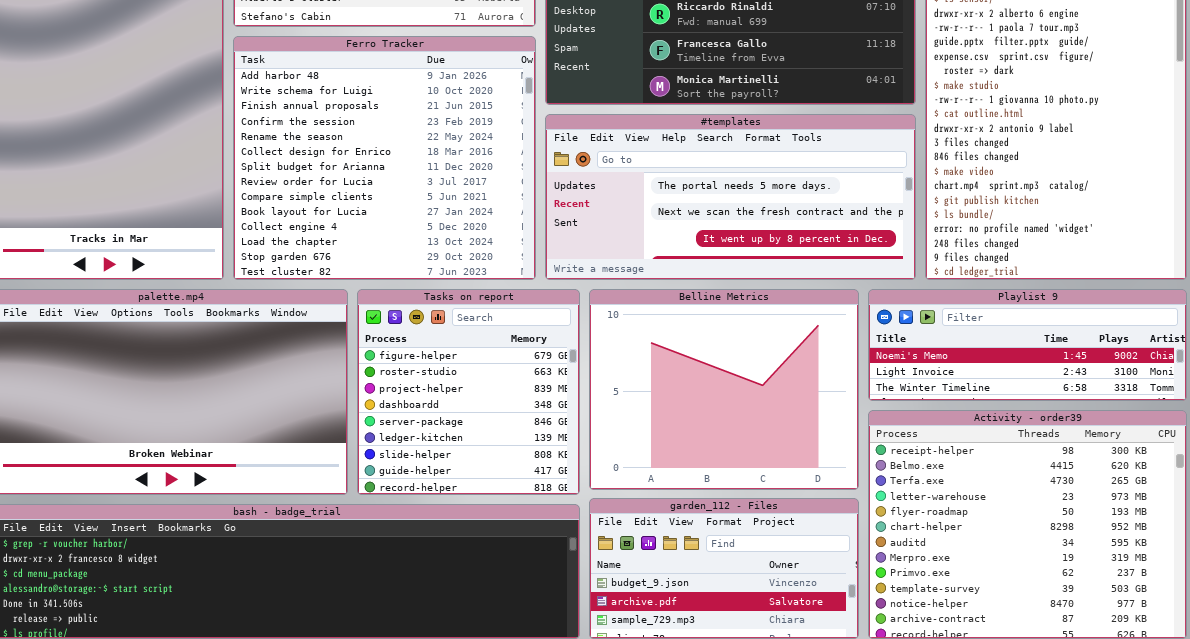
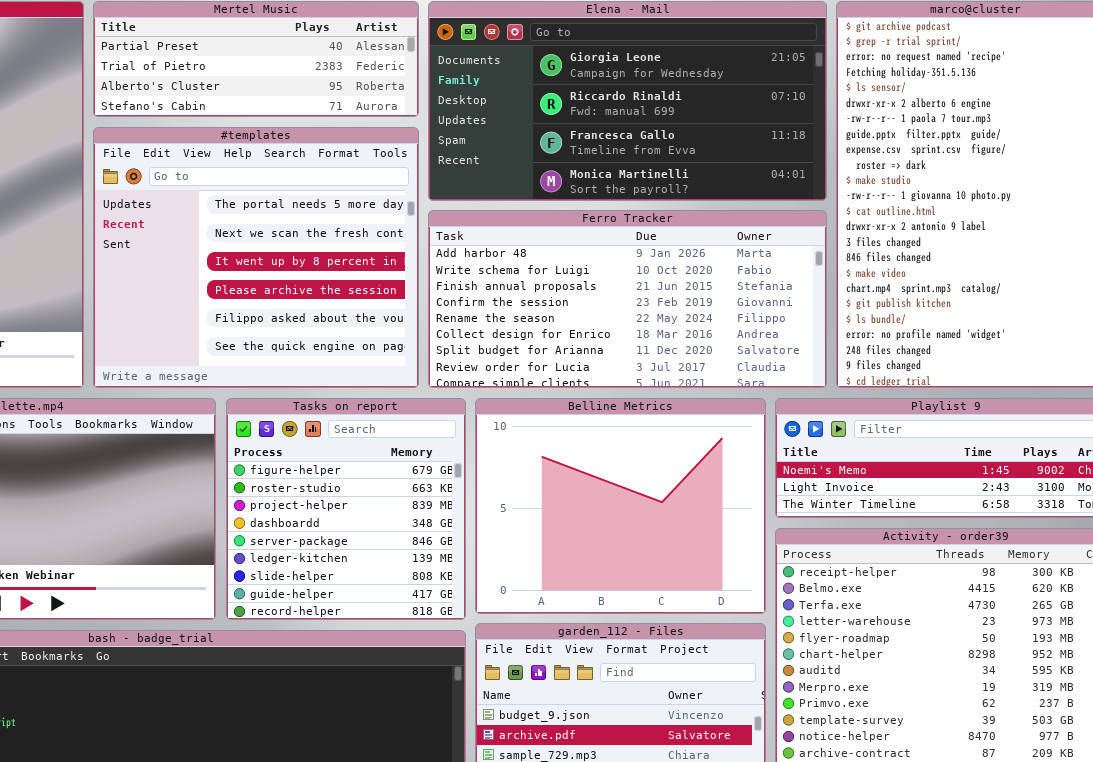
Ferro Tracker: [233,36,536,280] -> [428,210,827,388], moved, resized
#templates: [545,114,916,280] -> [93,127,419,388], moved, resized

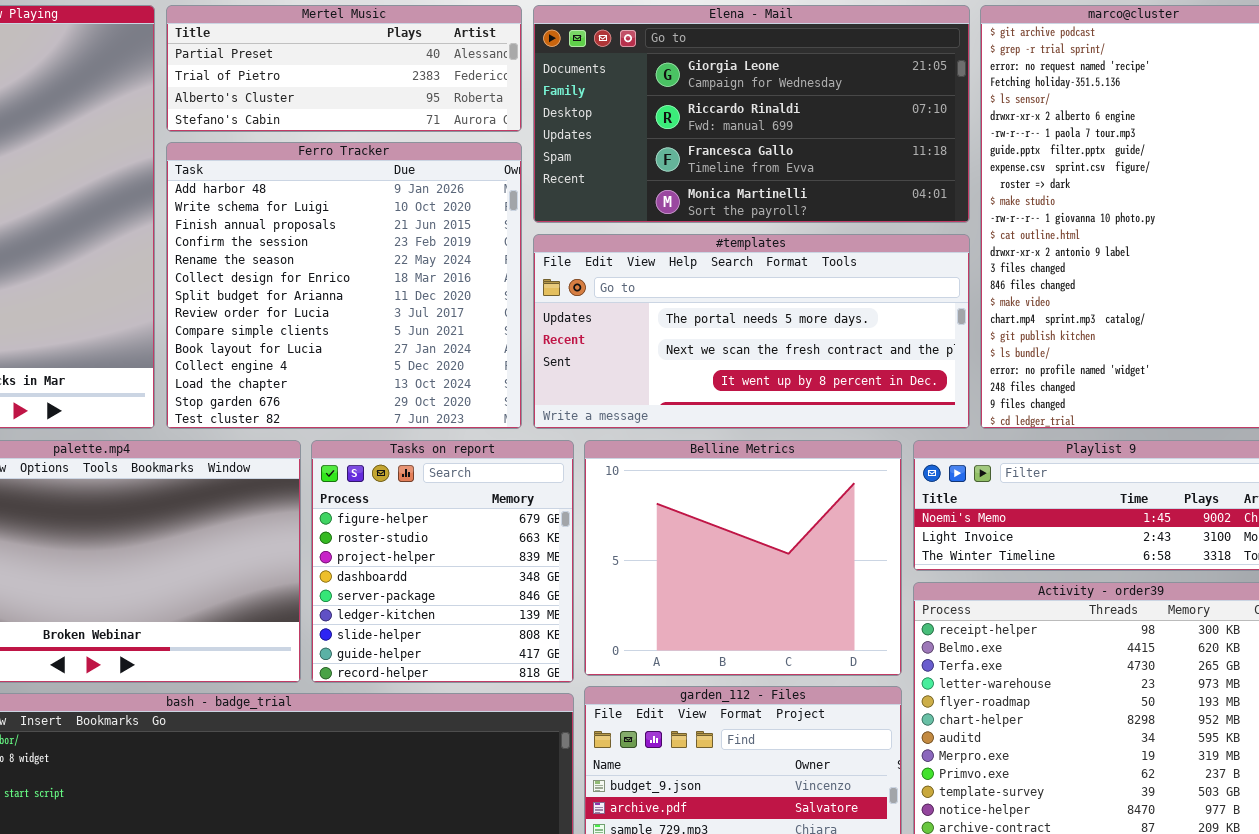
#templates: [93,127,419,388] -> [533,234,970,429], moved, resized
Ferro Tracker: [428,210,827,388] -> [166,142,522,429], moved, resized

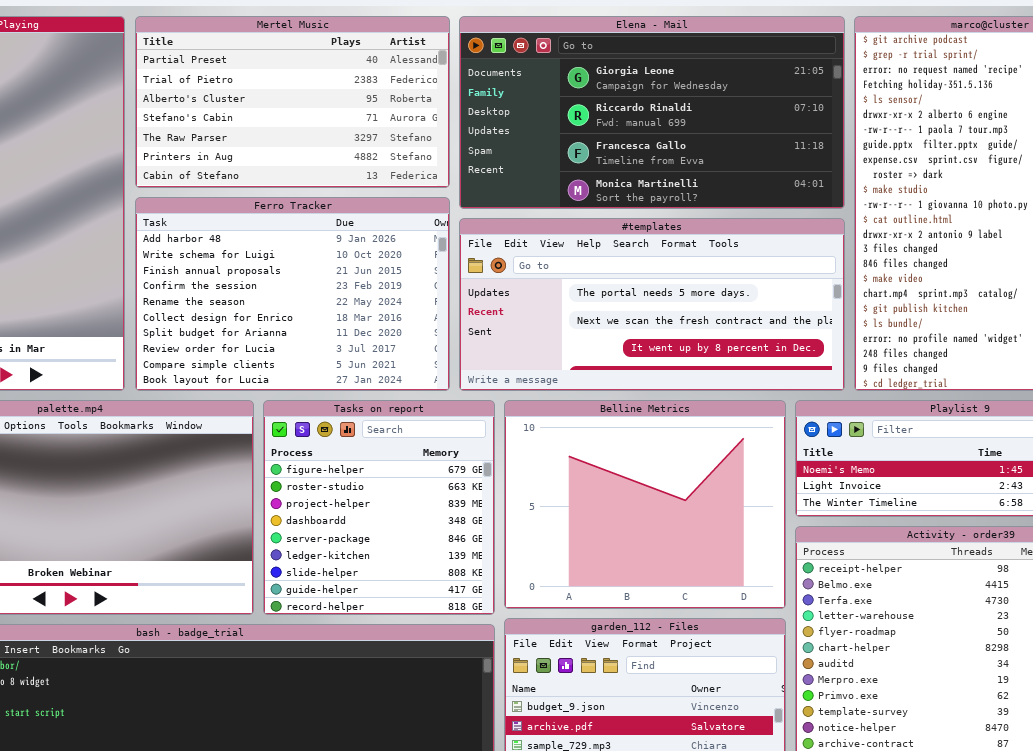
Mertel Music: [166,5,522,132] -> [135,16,450,188], resized
Ferro Tracker: [166,142,522,429] -> [135,197,450,391], resized

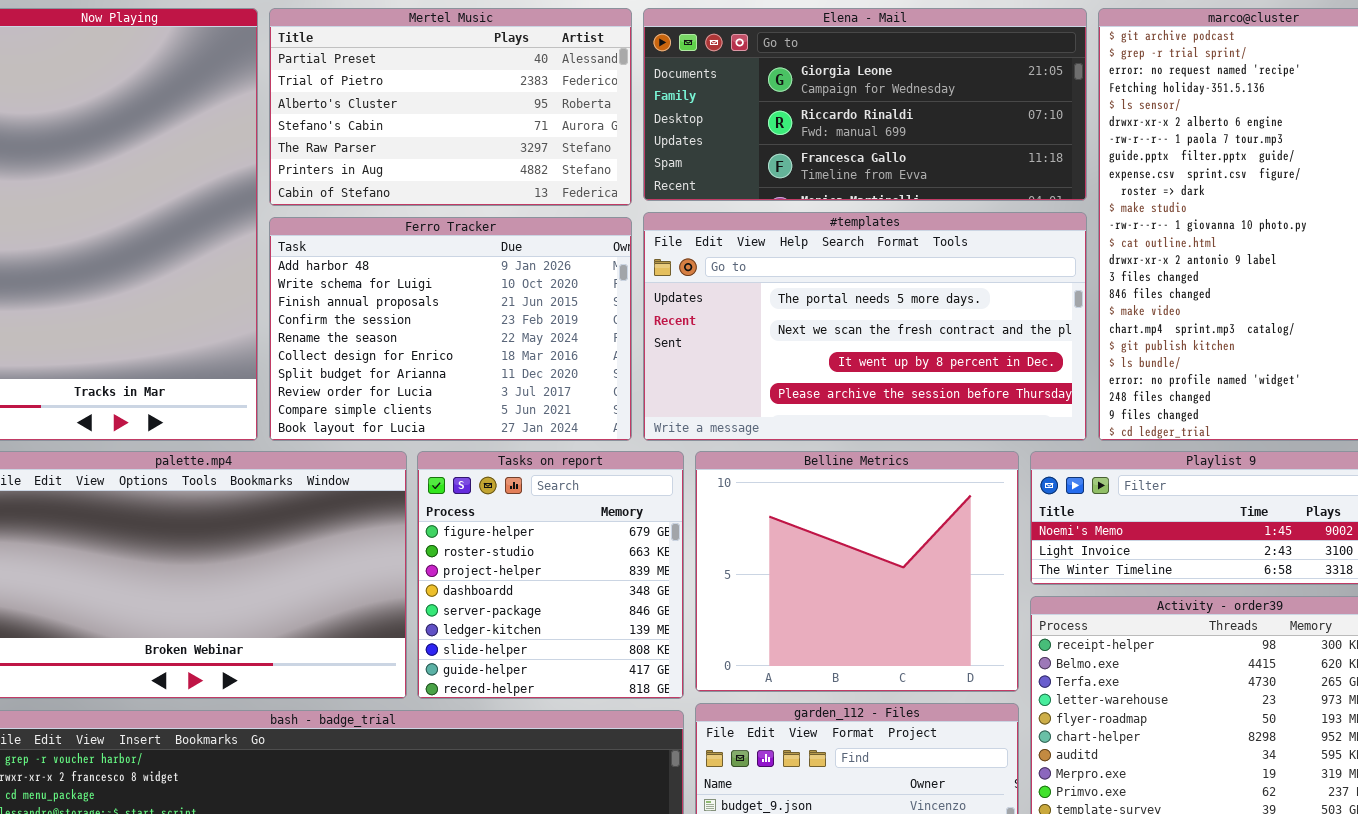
Elena - Mail: [459,16,845,209] -> [643,8,1087,201], resized
#templates: [459,218,845,391] -> [643,212,1087,441], resized

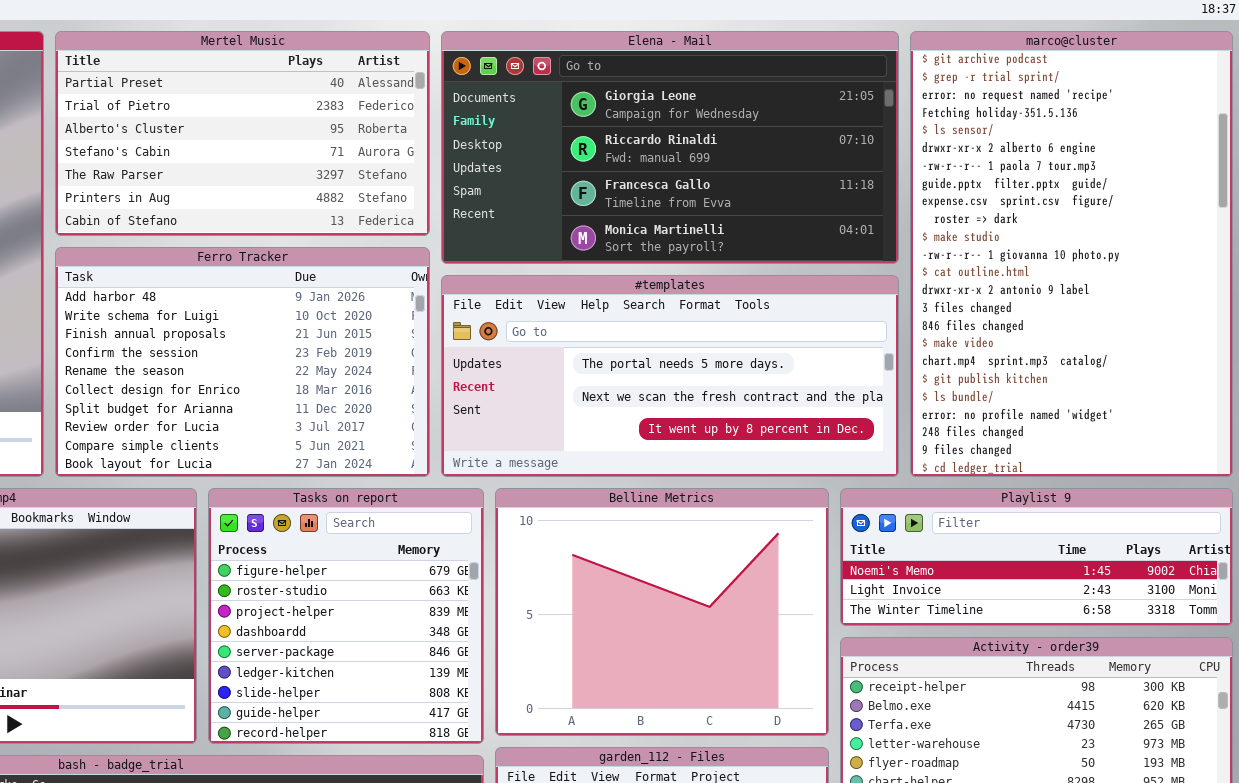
Elena - Mail: [643,8,1087,201] -> [441,31,899,264], resized
#templates: [643,212,1087,441] -> [441,275,899,477], resized

